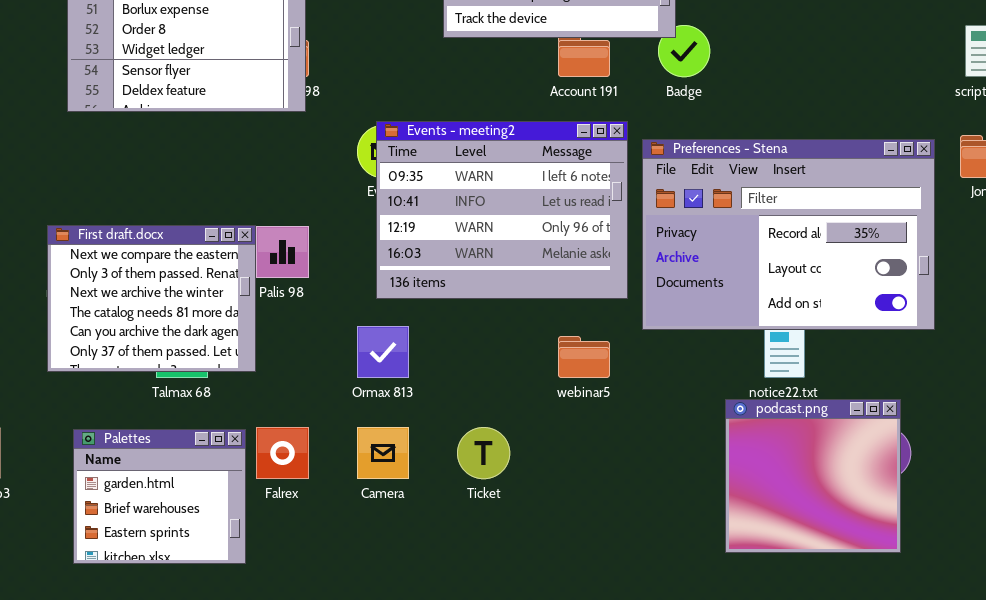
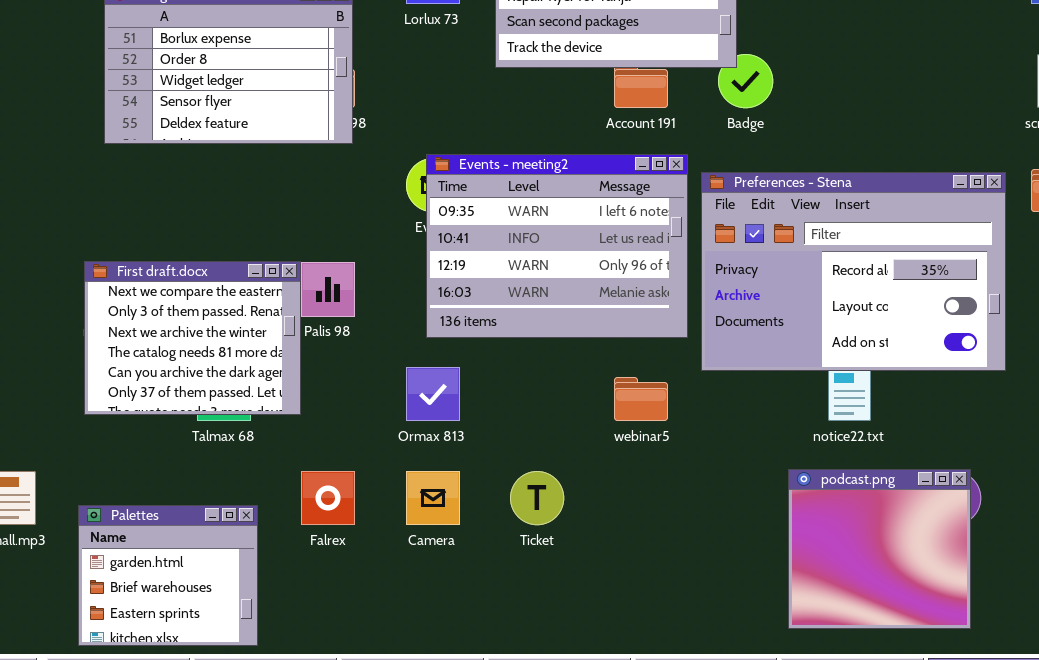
podcast.png: [725,399,901,553] -> [788,469,971,629], moved
Palettes: [73,429,246,564] -> [78,505,258,646], moved

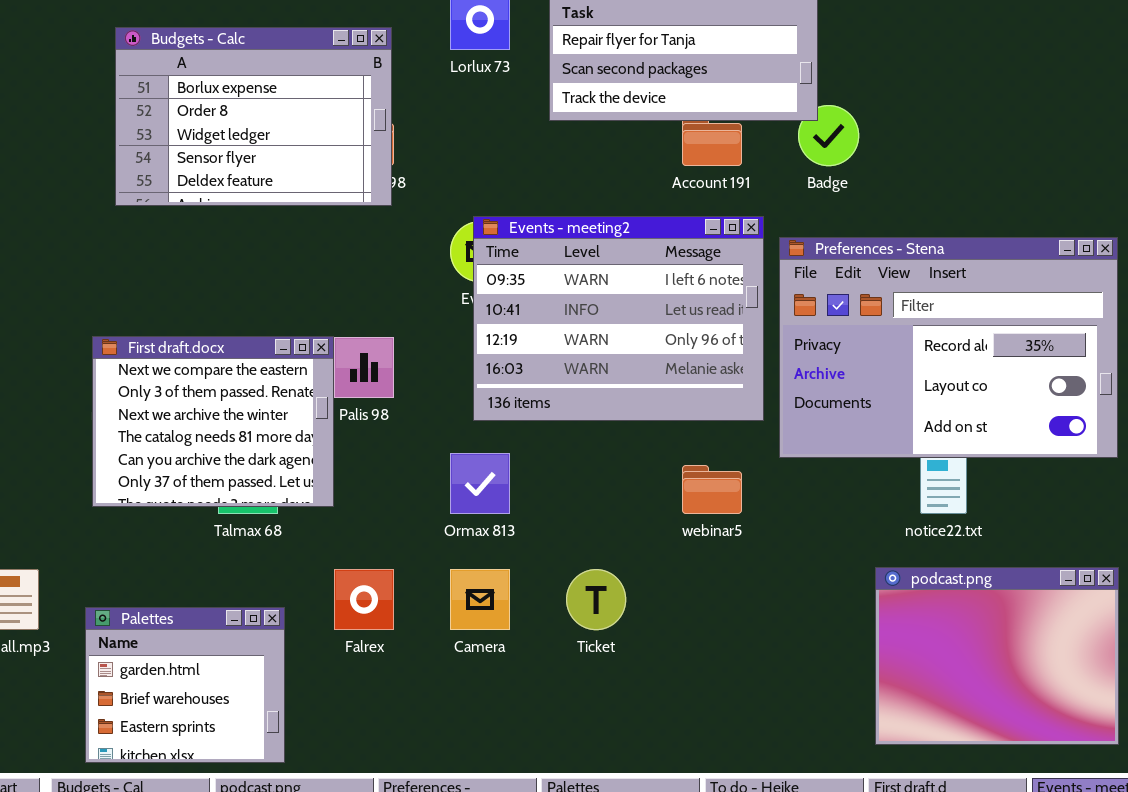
podcast.png: [788,469,971,629] -> [875,567,1119,745], resized

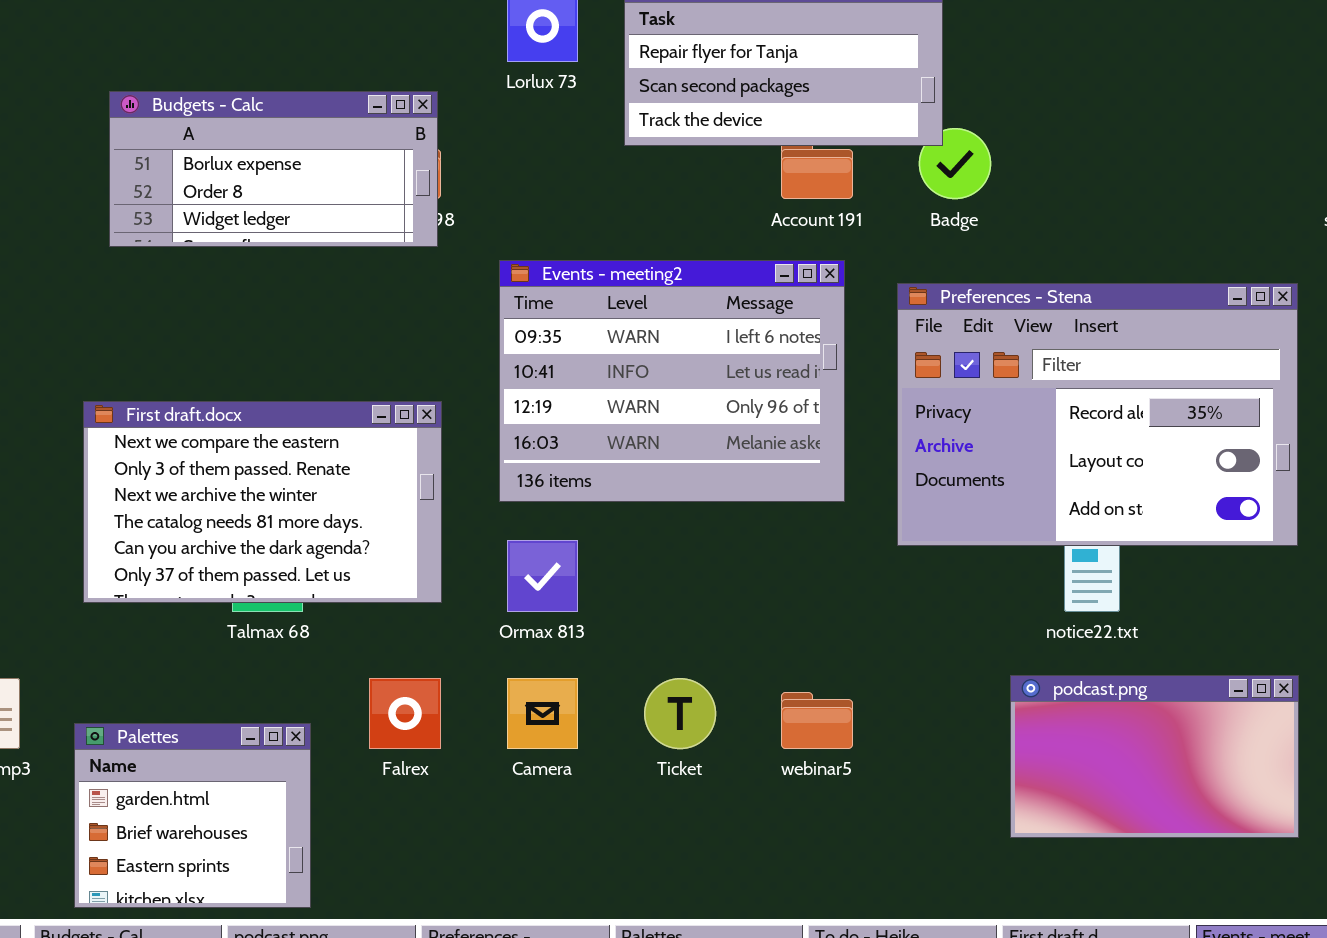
Budgets - Calc: [115,27,392,206] -> [109,91,438,247], resized
Events - meeting2: [473,216,764,421] -> [499,260,845,502], moved
First draft.docx: [92,336,334,507] -> [83,401,442,603], resized
webinar5: [682,465,742,514] -> [781,692,853,749], moved
podcast.png: [875,567,1119,745] -> [1010,675,1299,838], resized

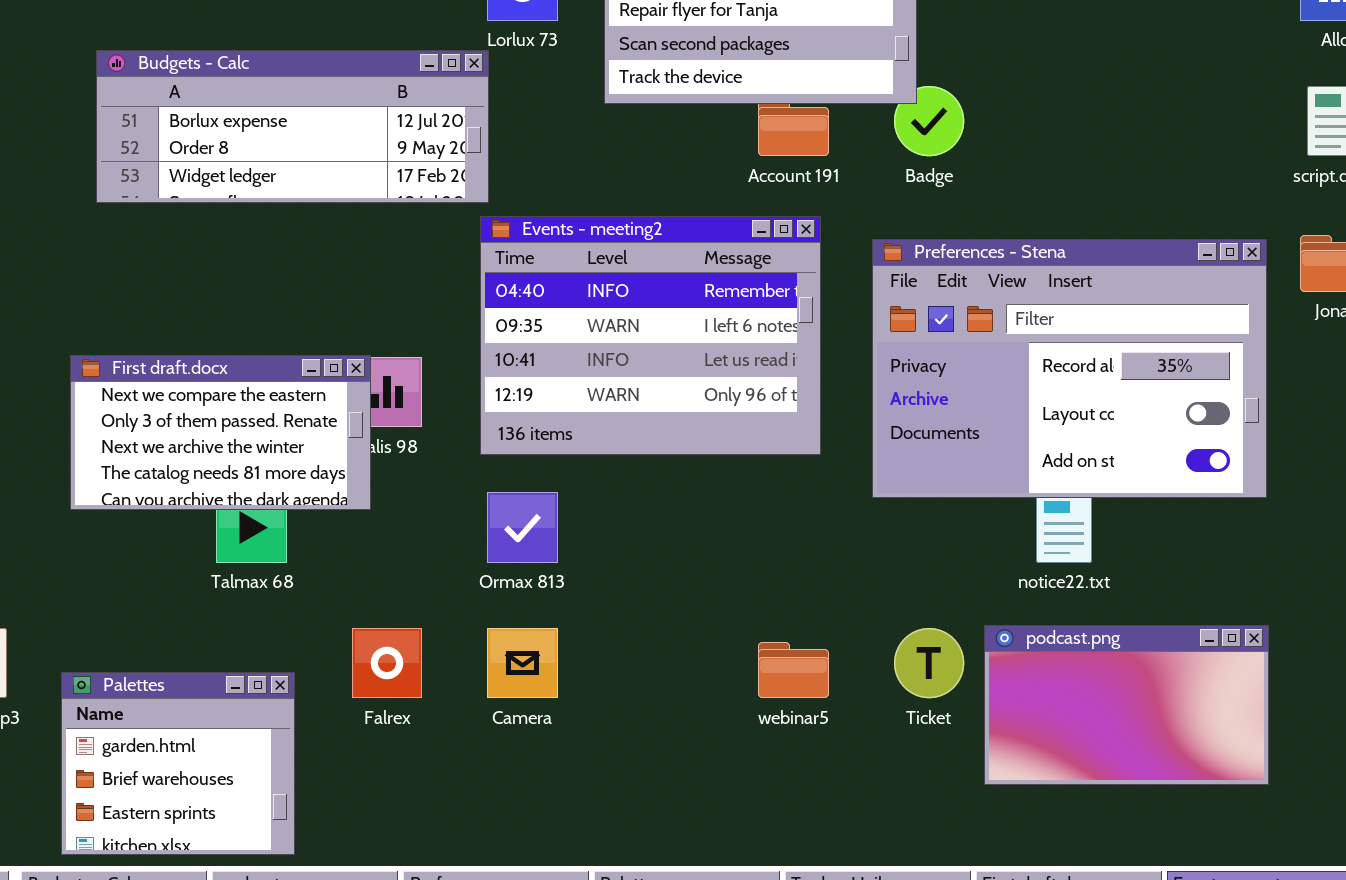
Budgets - Calc: [109,91,438,247] -> [96,50,489,203], resized
Events - meeting2: [499,260,845,502] -> [480,216,821,455], scrolled up 1 row
First draft.docx: [83,401,442,603] -> [70,355,371,510], resized
Ticket: [644,678,716,749] -> [894,628,964,698], moved

